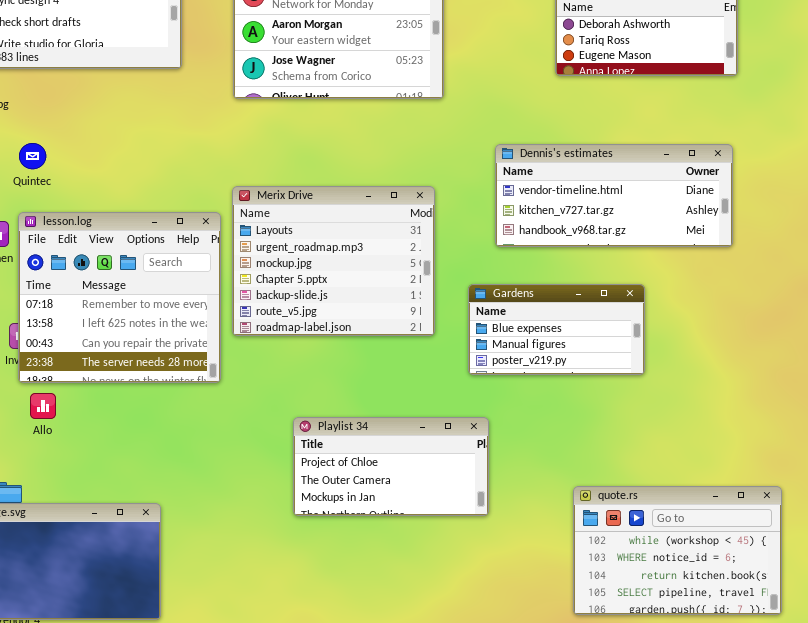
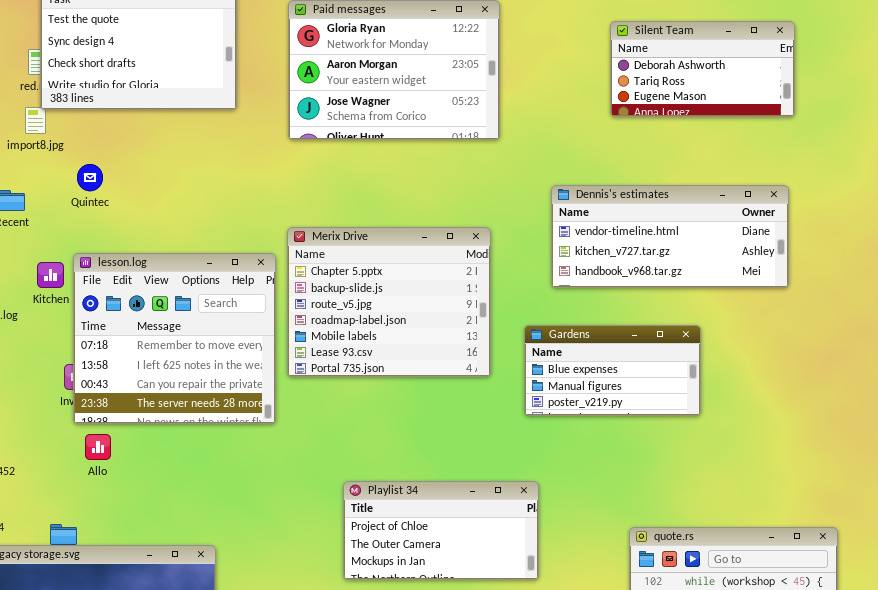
Quintec: [19,143,46,169] -> [77,164,103,191], moved
Merix Drive: [232,186,435,336] -> [287,227,491,377], scrolled down 3 rows
Playlist 34: [293,417,489,516] -> [343,481,539,580], moved

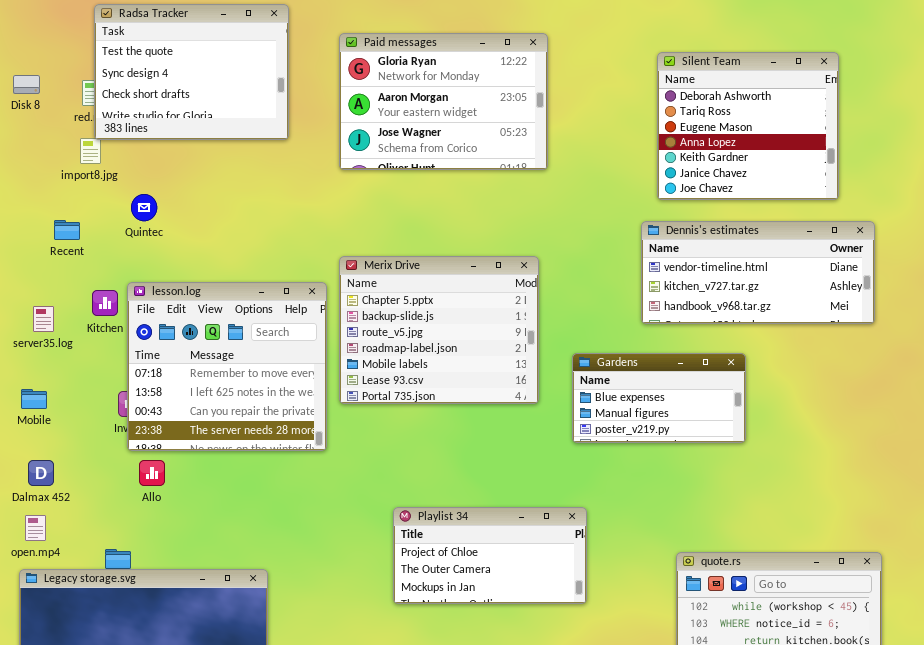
Silent Team: [610,21,795,117] -> [657,52,839,200], resized
Dennis's estimates: [551,185,789,288] -> [641,221,875,324], moved

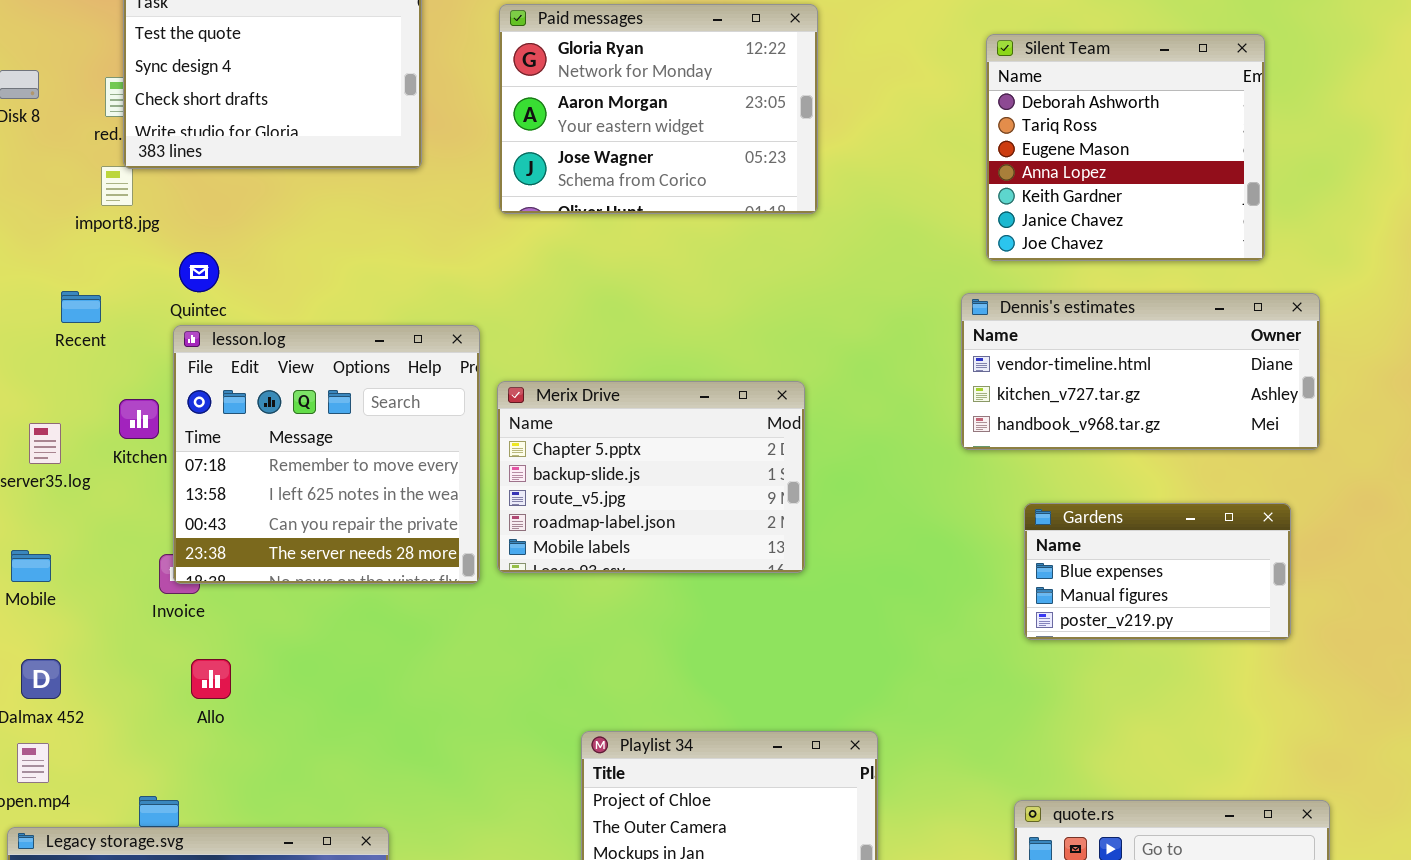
Merix Drive: [339,256,539,404] -> [497,381,805,573], resized
lesson.log: [127,282,327,451] -> [173,325,480,584], moved
Gardens: [572,353,746,443] -> [1024,503,1291,640], moved

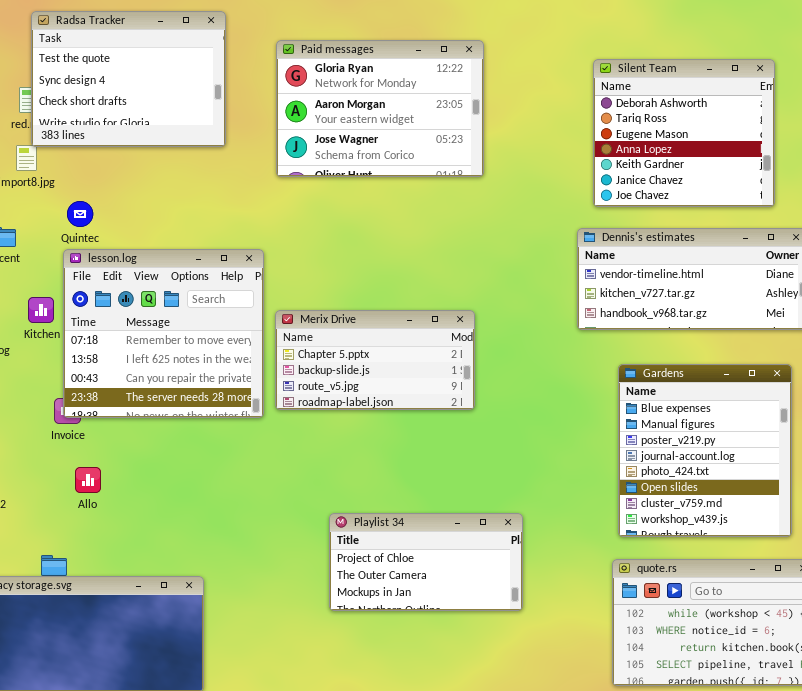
Merix Drive: [497,381,805,573] -> [275,310,475,410], resized
Gardens: [1024,503,1291,640] -> [618,364,792,537], resized

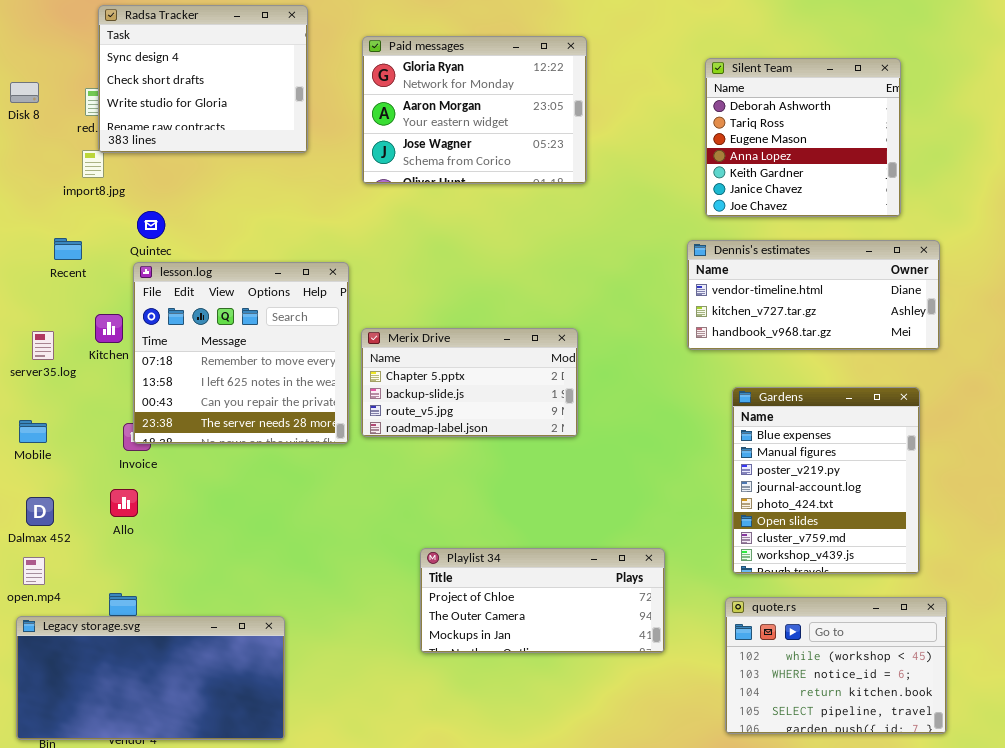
Radsa Tracker: [31,11,226,147] -> [98,5,308,153], scrolled down 1 row
Allo: [75,467,101,493] -> [110,489,138,517], moved
Playlist 34: [329,513,523,611] -> [420,548,665,653], resized

